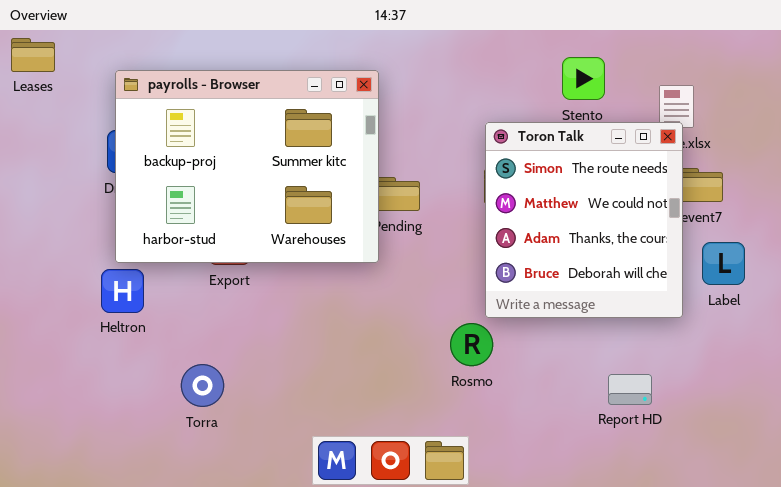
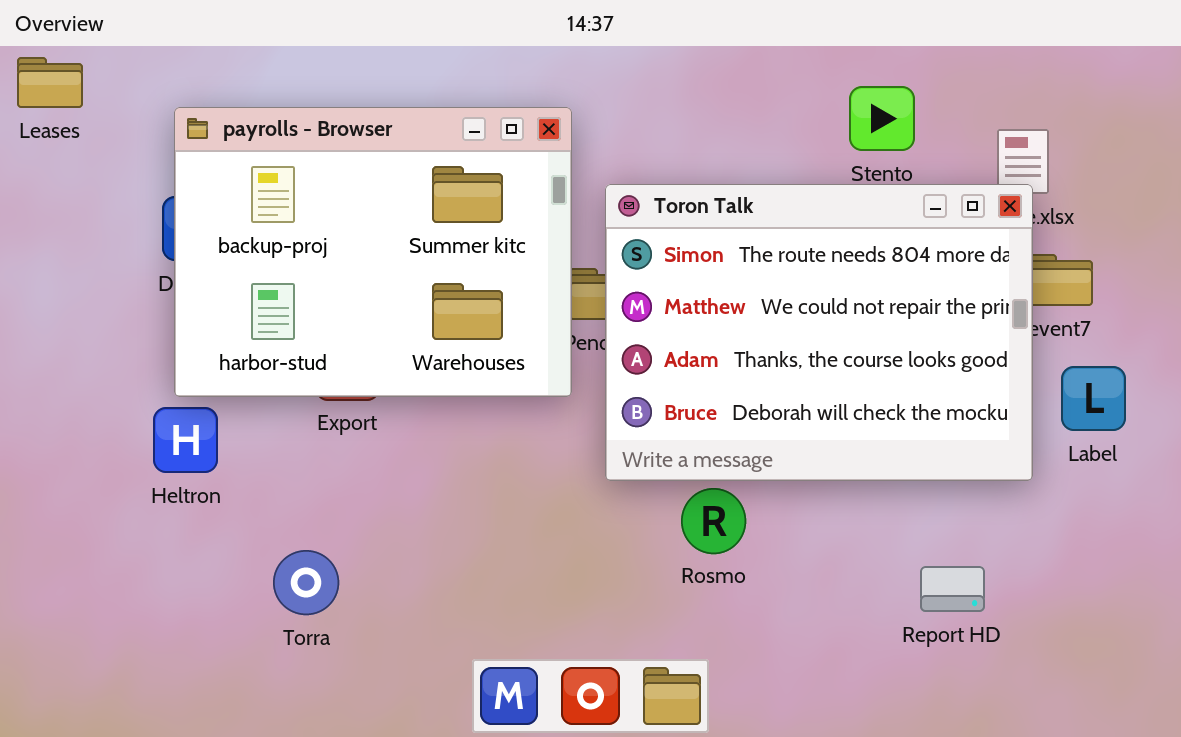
Toron Talk: [485,122,683,318] -> [605,184,1033,481], resized

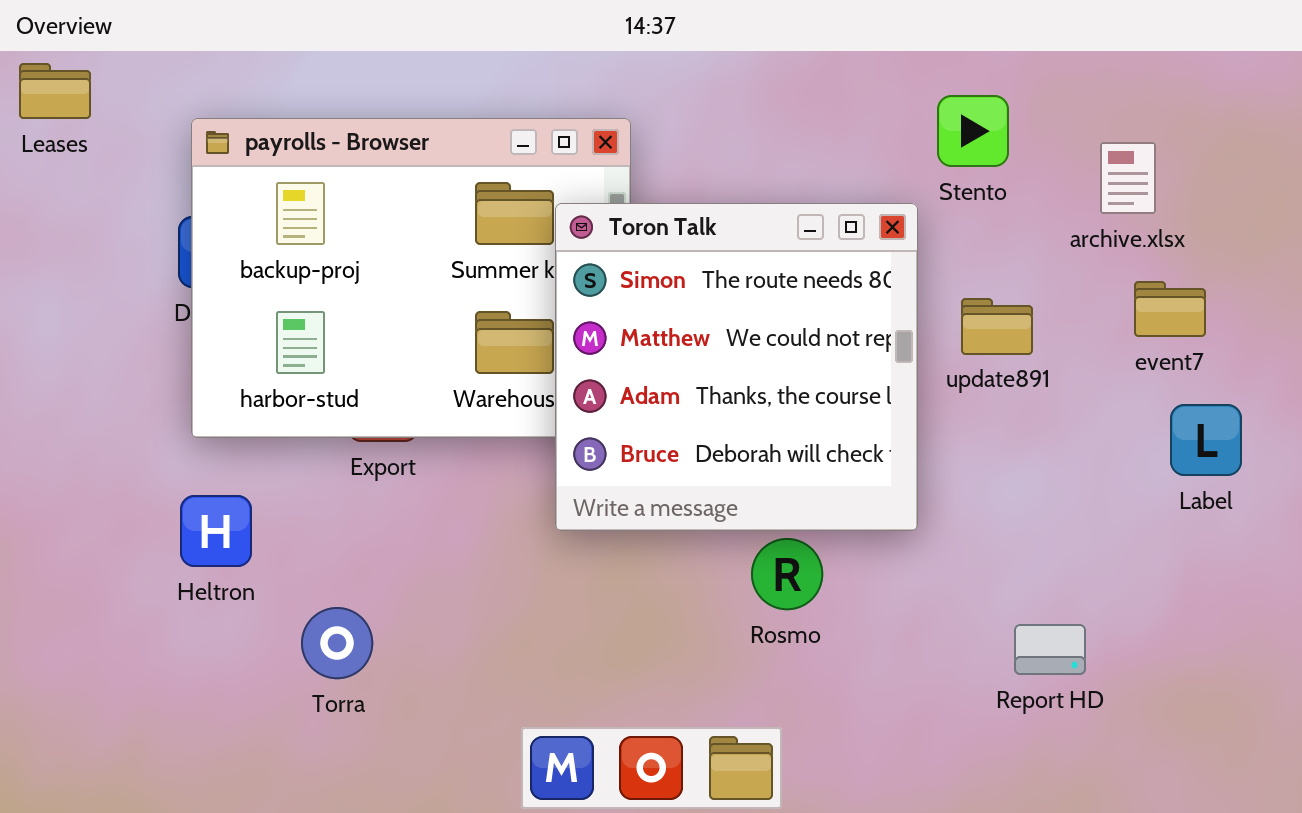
Toron Talk: [605,184,1033,481] -> [555,203,918,531], moved, resized
Heltron: [153,407,218,473] -> [180,495,252,567], moved

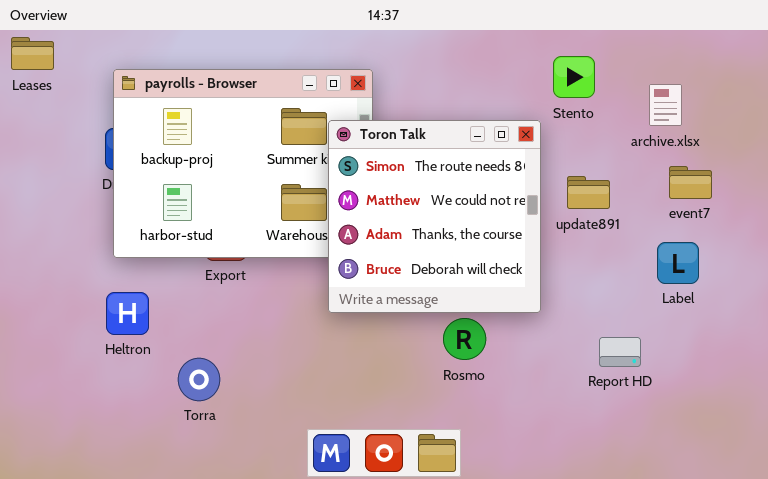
Label: [1170,404,1242,476] -> [657,242,699,284], moved
Report HD: [1014,624,1086,675] -> [599,337,641,367], moved

